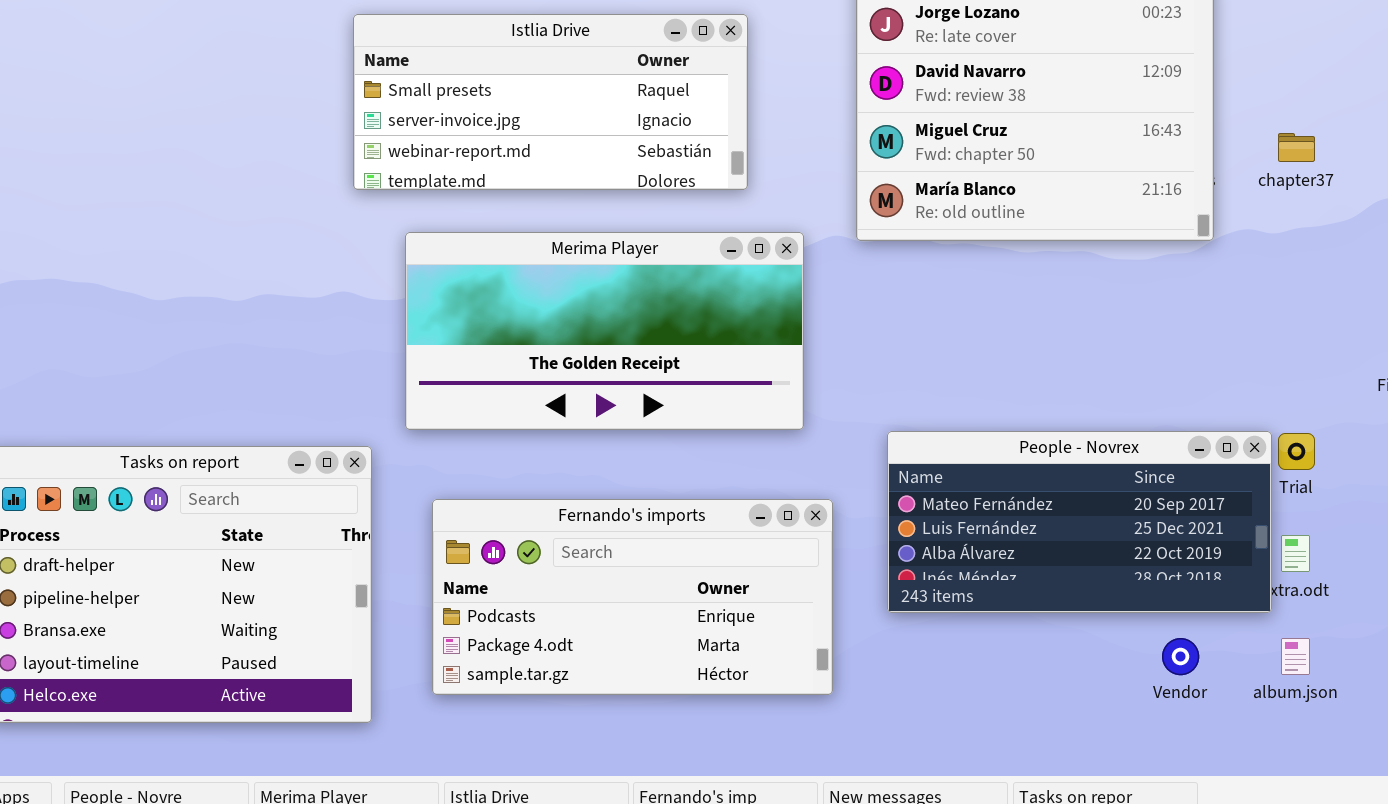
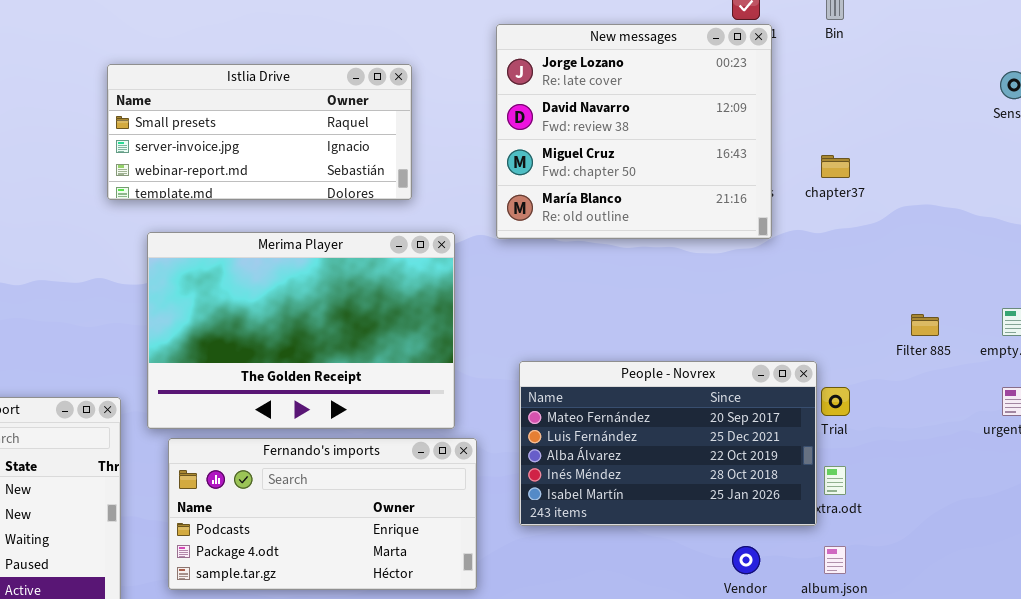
Merima Player: [405,232,804,430] -> [147,232,455,429], resized
People - Novrex: [887,431,1272,613] -> [519,361,817,526], resized

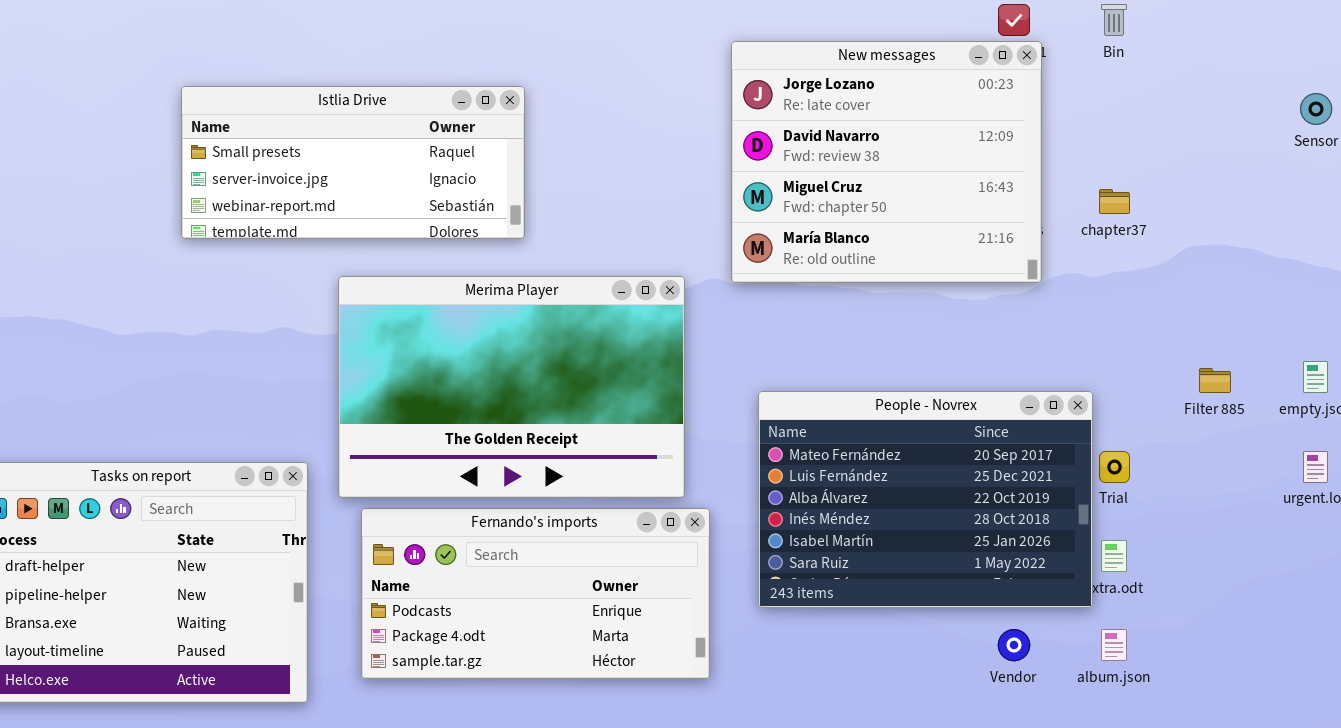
Istlia Drive: [107,64,412,200] -> [181,86,525,239], moved
People - Novrex: [519,361,817,526] -> [758,391,1093,608], resized

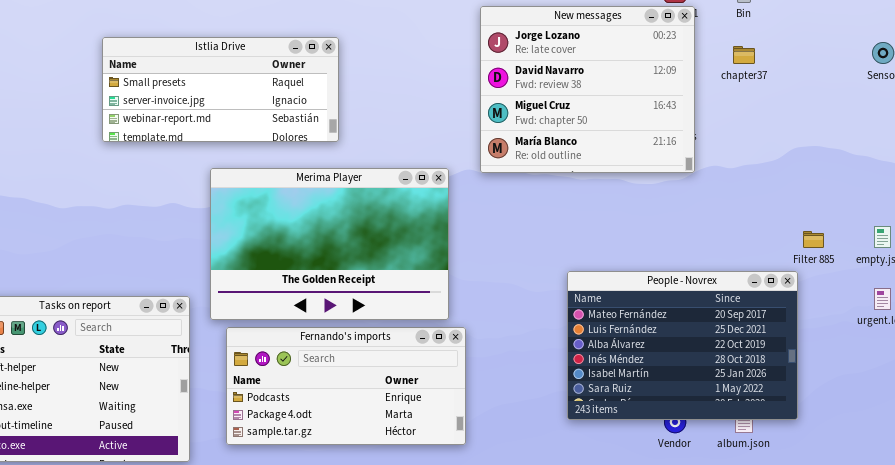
chapter37: [1099,189,1130,214] -> [733,46,755,64], moved
People - Novrex: [758,391,1093,608] -> [567,271,798,420], moved

